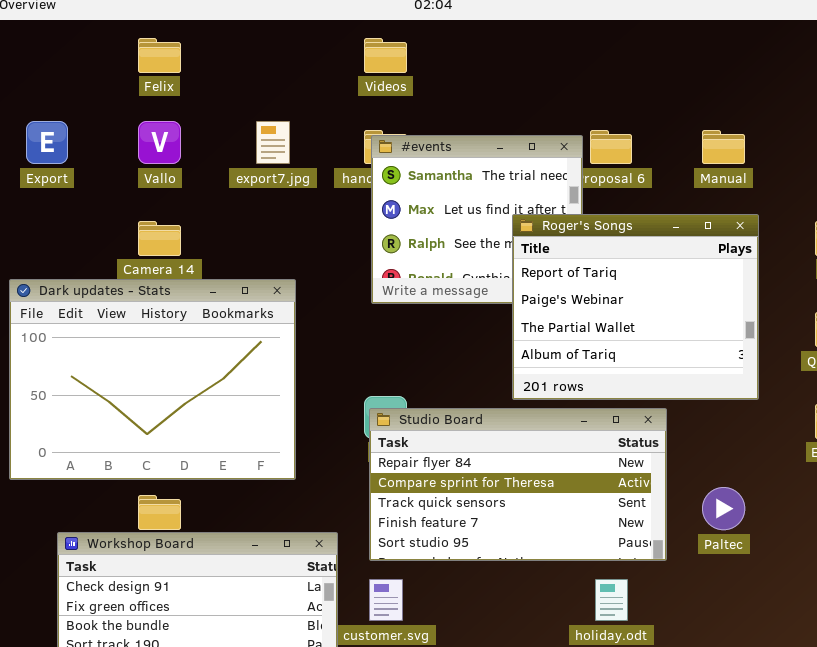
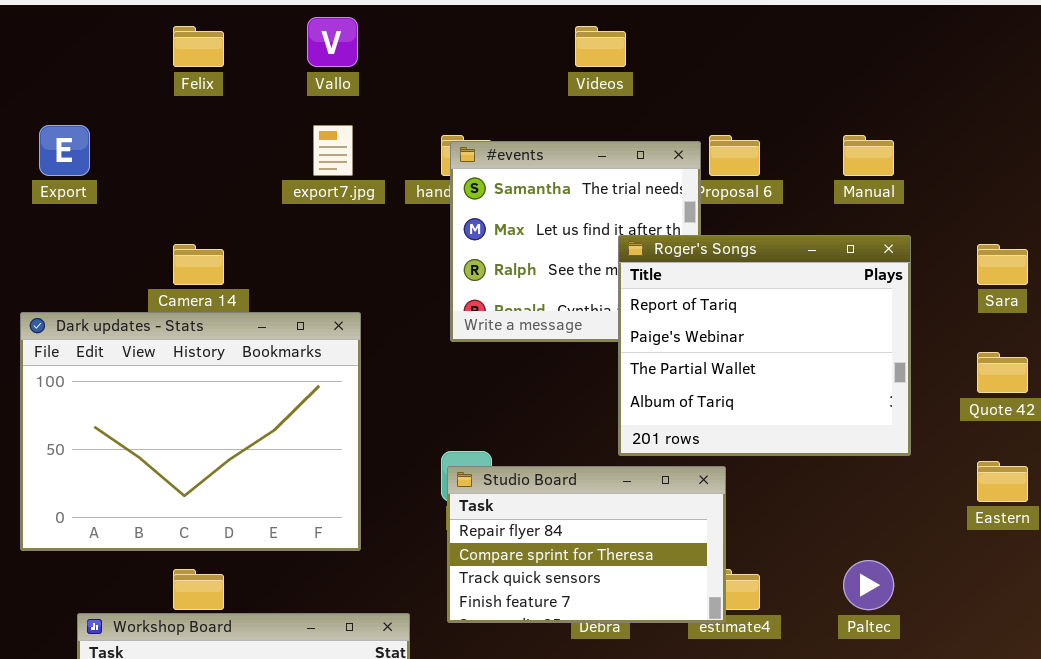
Videos: [364,38,407,73] -> [575,26,626,67], moved
Vallo: [138,121,181,164] -> [307,17,358,67], moved
Studio Board: [369,408,667,561] -> [447,466,726,623], resized

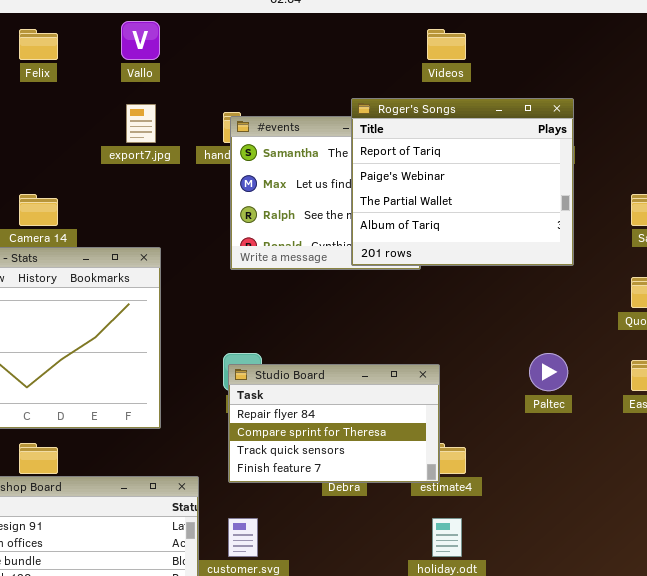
Videos: [575,26,626,67] -> [427,29,466,60], moved
Roger's Songs: [618,235,911,456] -> [351,98,574,266], moved
Paltec: [843,560,894,610] -> [529,353,568,391], moved

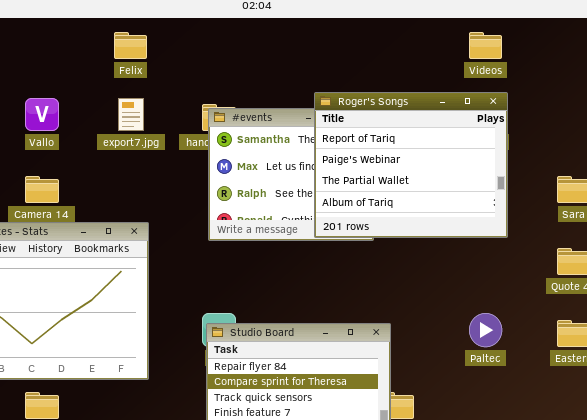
Vallo: [121,21,160,60] -> [25,98,59,131], moved
Felix: [19,29,58,60] -> [114,32,147,59], moved
Videos: [427,29,466,60] -> [469,32,502,59], moved

